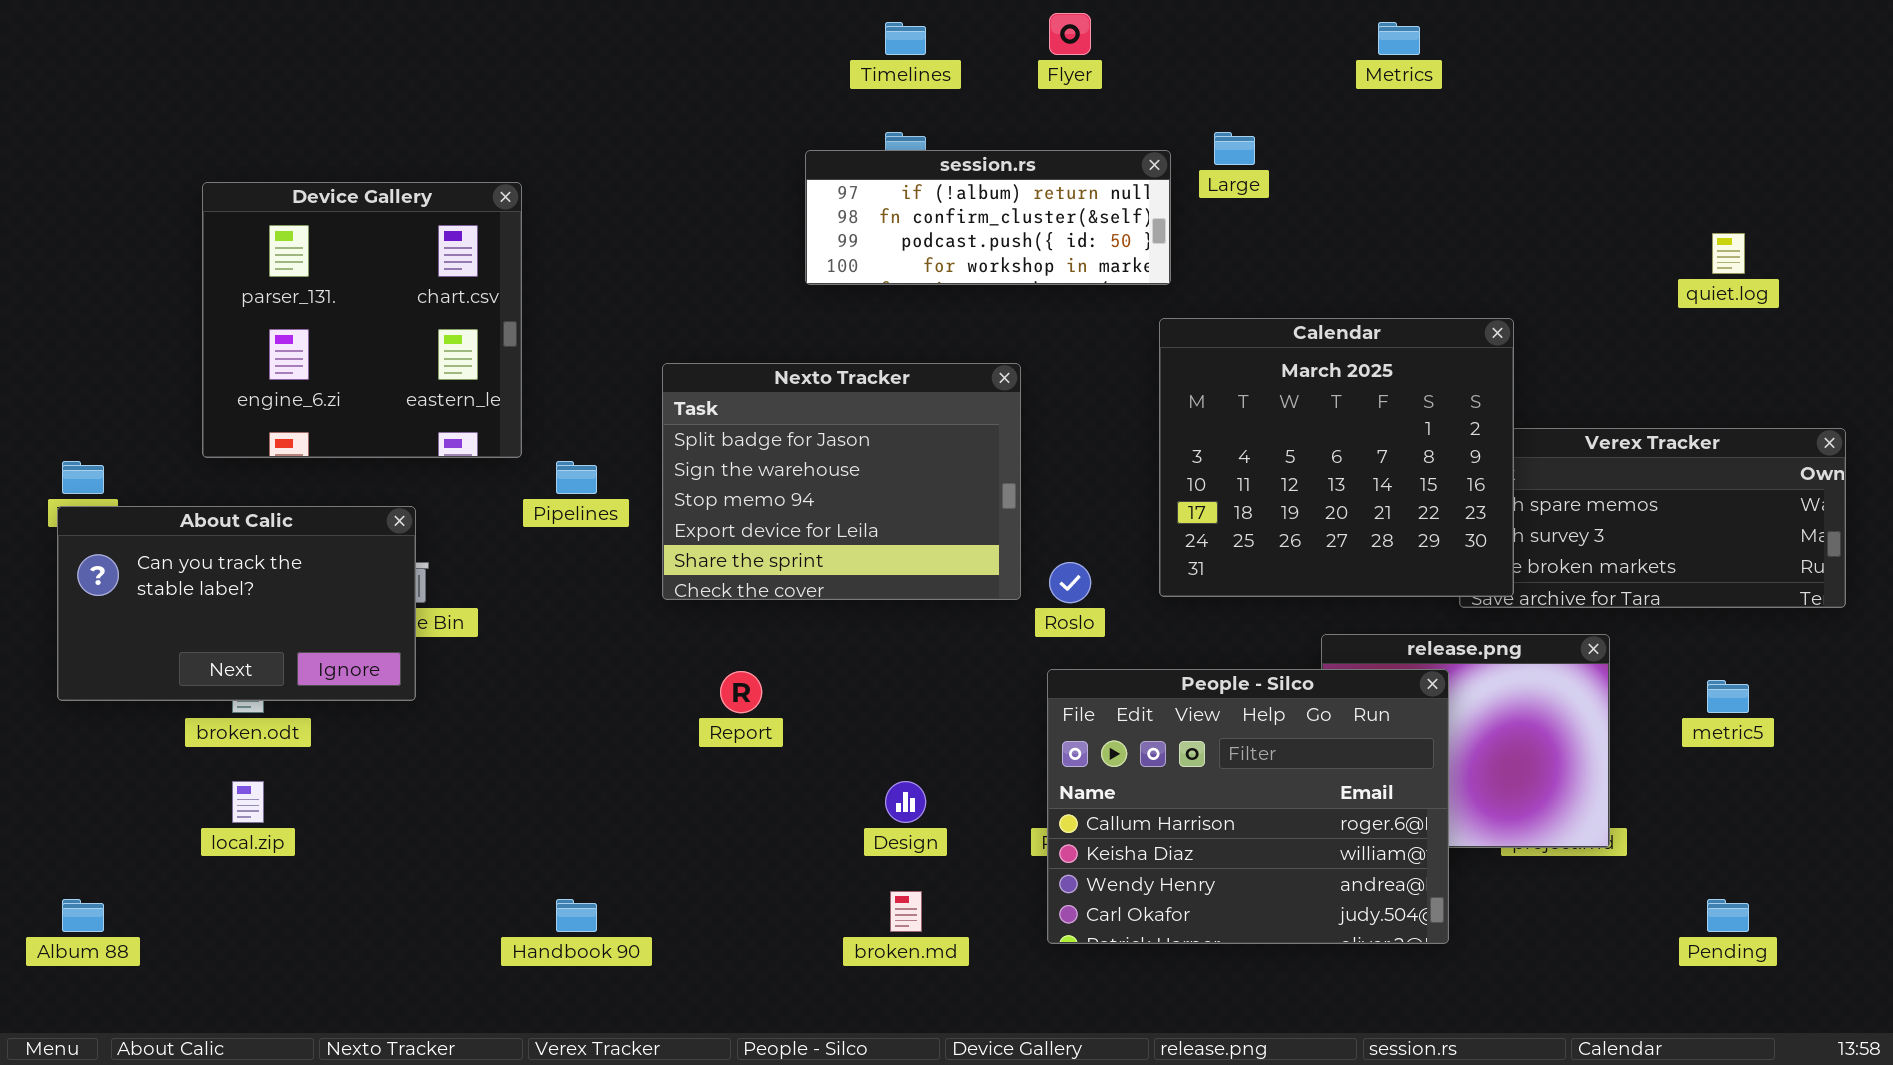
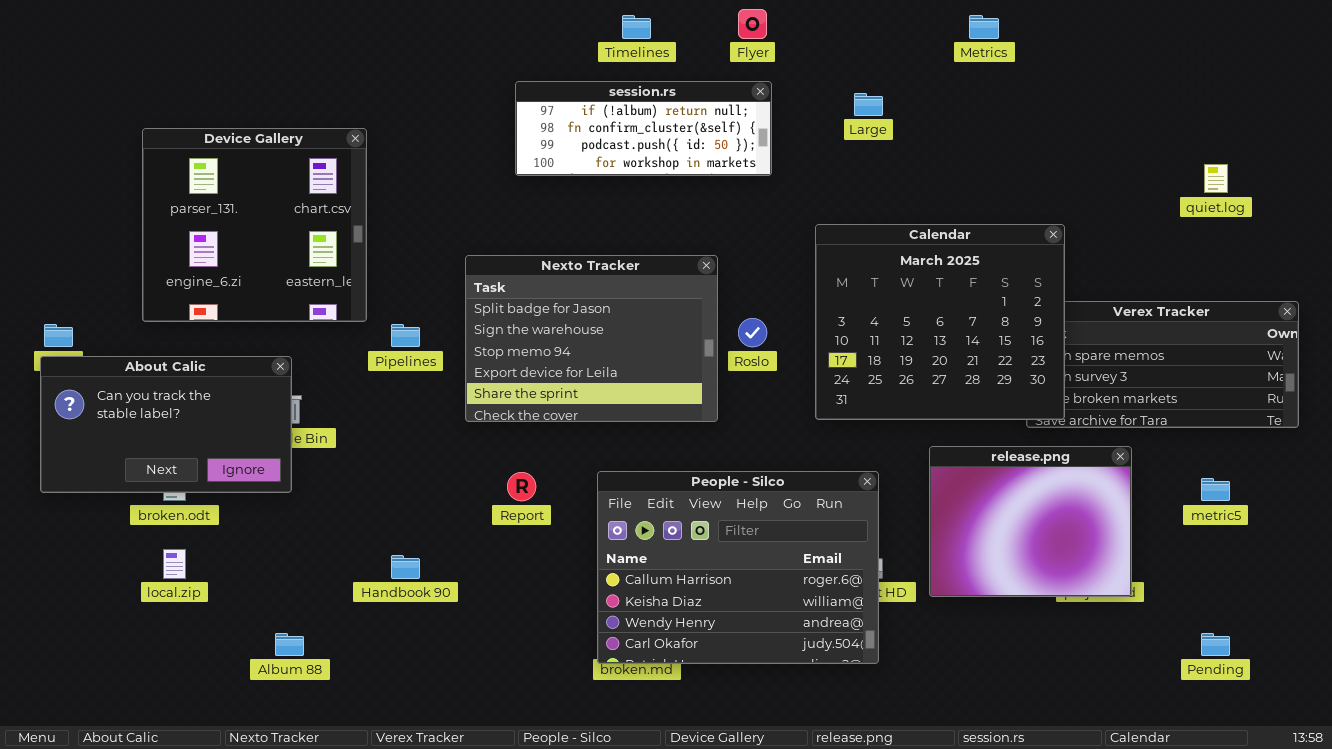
session.rs: [805,150,1171,285] -> [515,81,772,176], moved
Roslo: [1049,562,1091,603] -> [738,318,767,347], moved
People - Silco: [1047,669,1449,944] -> [597,471,879,664], moved
Album 88: [62,899,104,932] -> [275,633,304,656], moved
Handbook 90: [556,899,597,932] -> [391,555,420,579], moved

